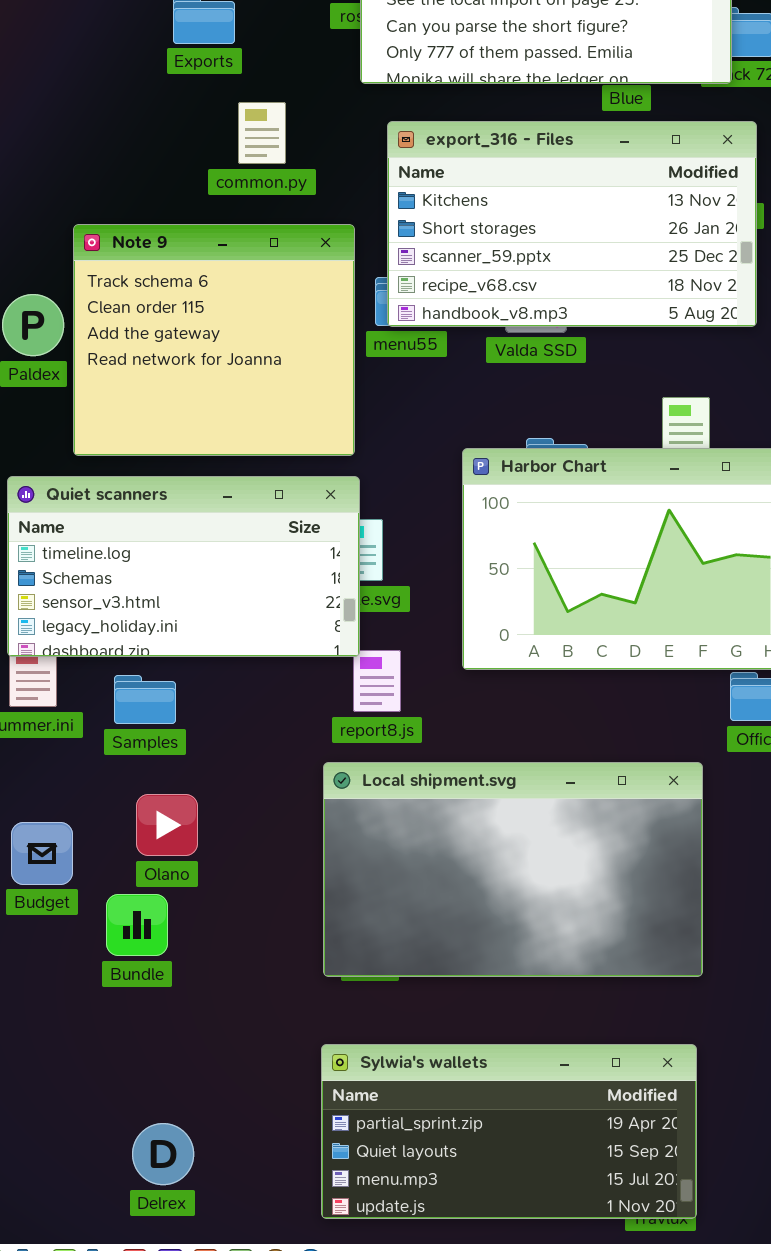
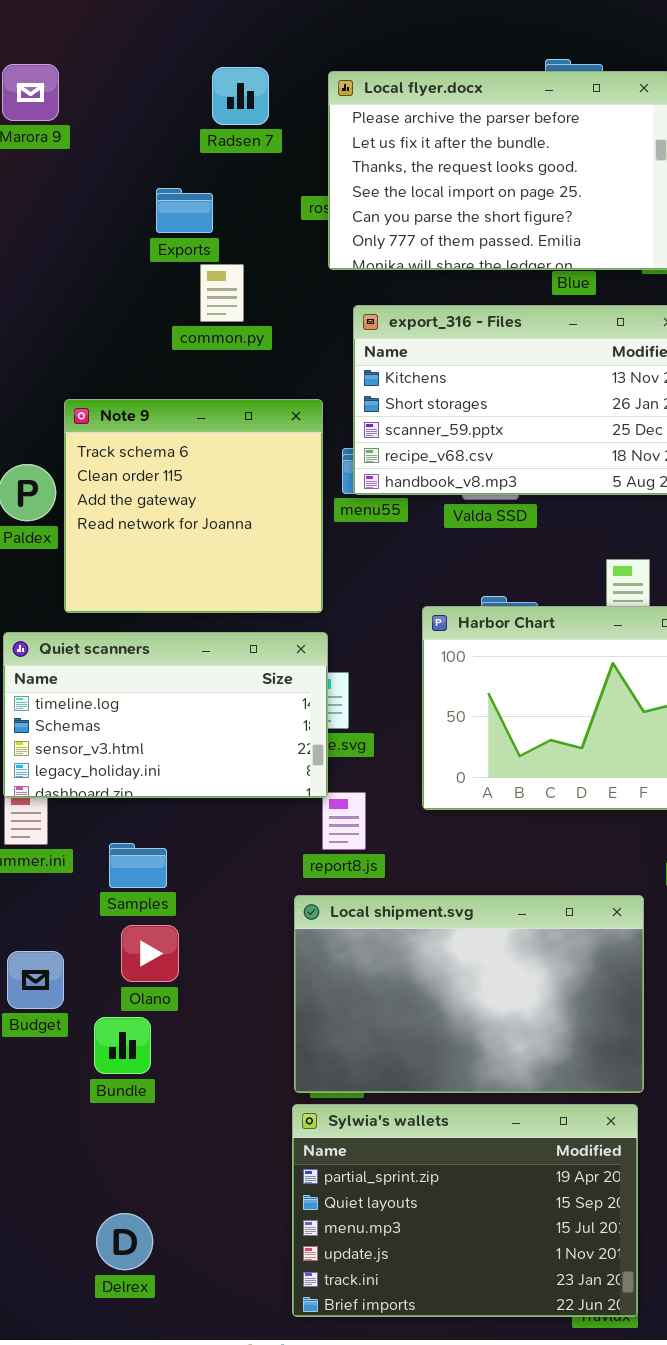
common.py: [238,102,286,164] -> [200,264,244,322], moved
Samples: [114,675,176,724] -> [109,843,167,888], moved
Sylwia's wallets: [321,1044,697,1219] -> [292,1104,638,1317], resized
Delrex: [132,1123,194,1185] -> [96,1213,153,1270], moved

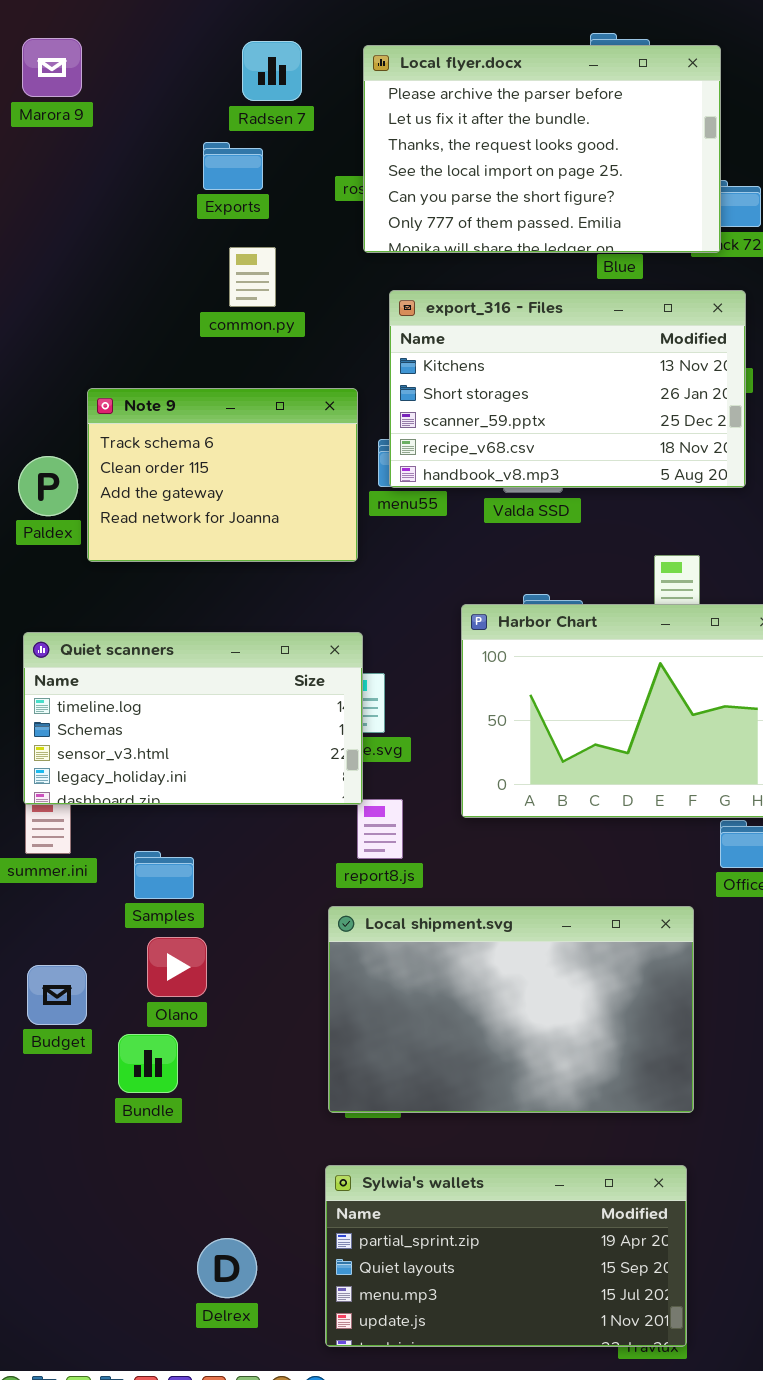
Exports: [156,188,213,233] -> [203,142,263,190], moved
Note 9: [64,399,323,613] -> [87,388,358,562], resized
Sylwia's wallets: [292,1104,638,1317] -> [325,1165,687,1347], resized
Delrex: [96,1213,153,1270] -> [197,1238,257,1298], moved

